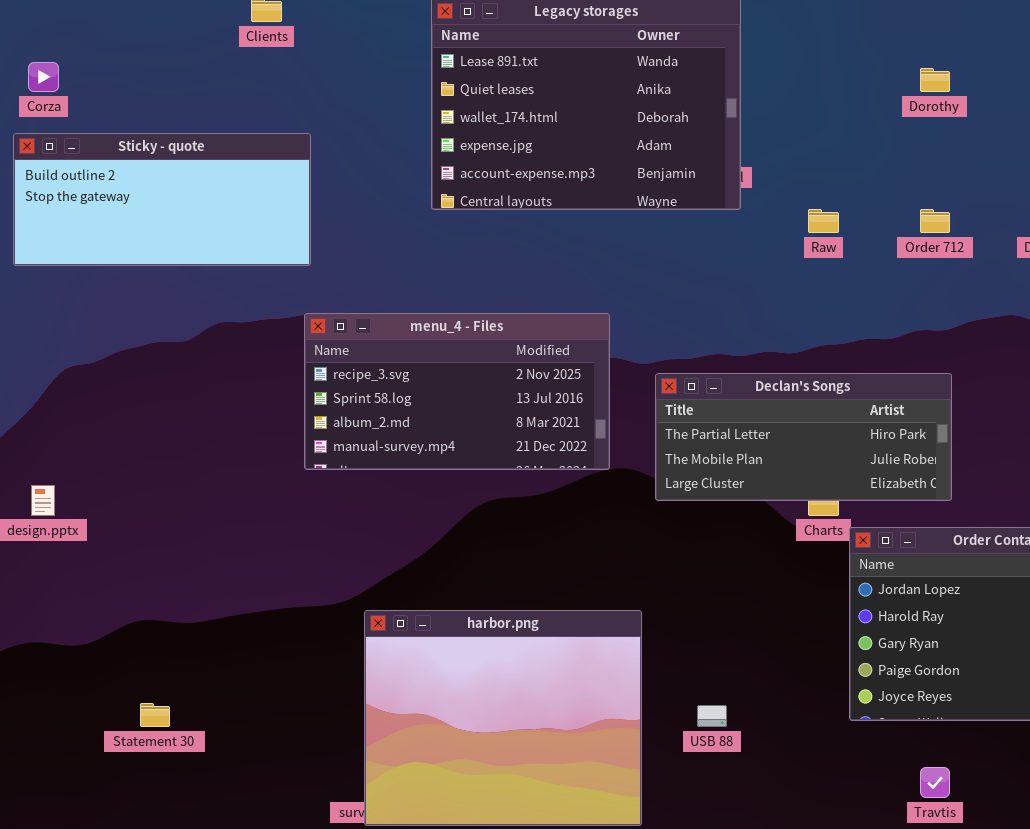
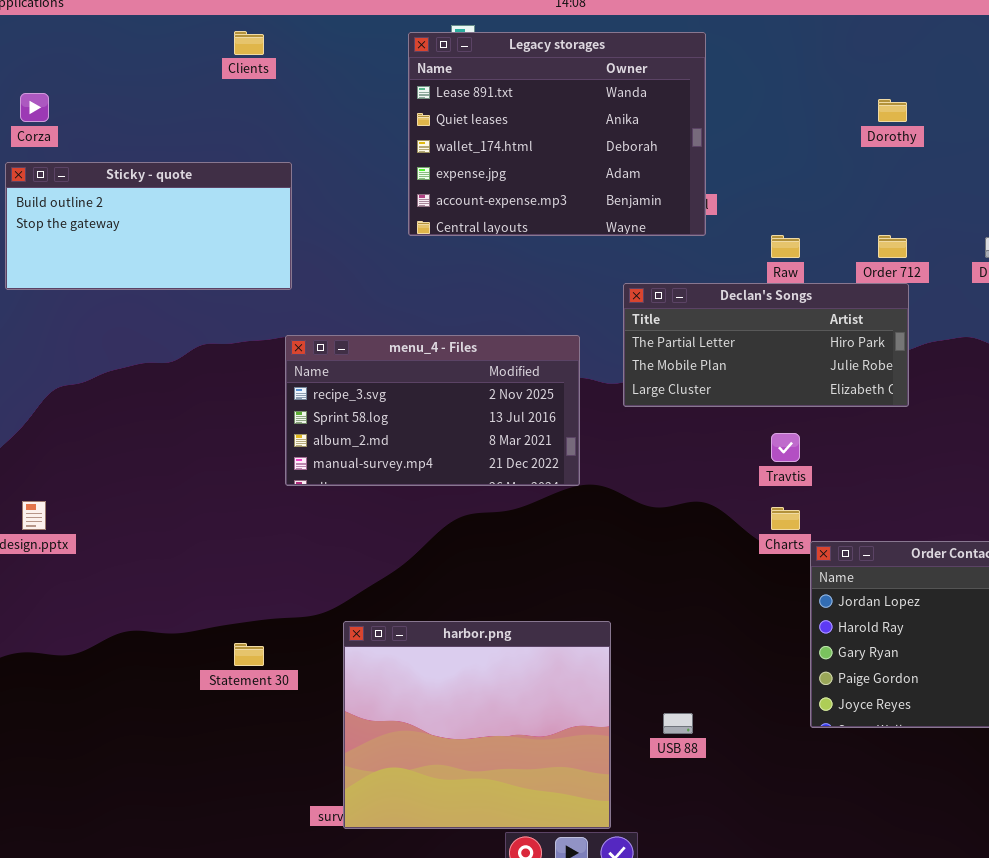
Declan's Songs: [655,373,952,501] -> [623,283,909,407], moved
Statement 30: [140,703,170,727] -> [234,643,264,666], moved
Travtis: [920,767,950,798] -> [771,433,800,462], moved

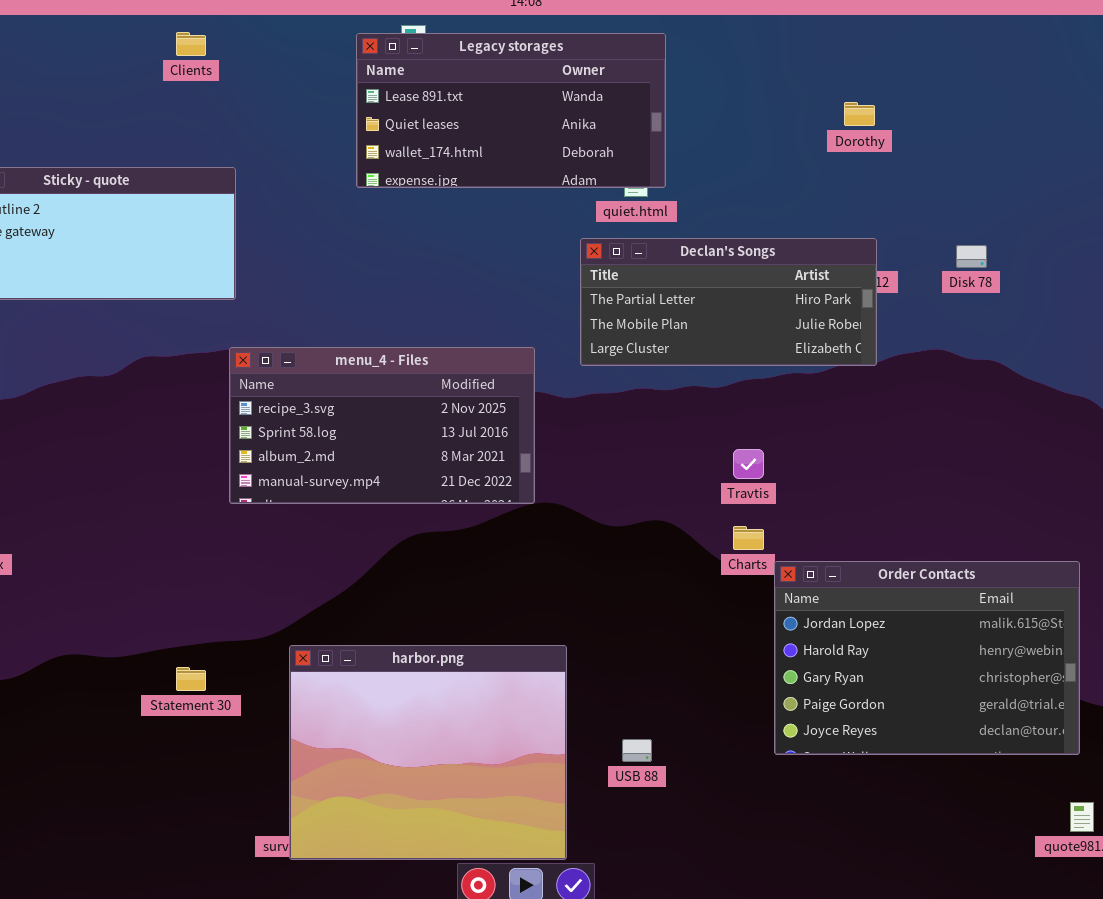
Legacy storages: [408,32,706,236] -> [356,33,666,188], resized
Declan's Songs: [623,283,909,407] -> [580,238,877,366], moved

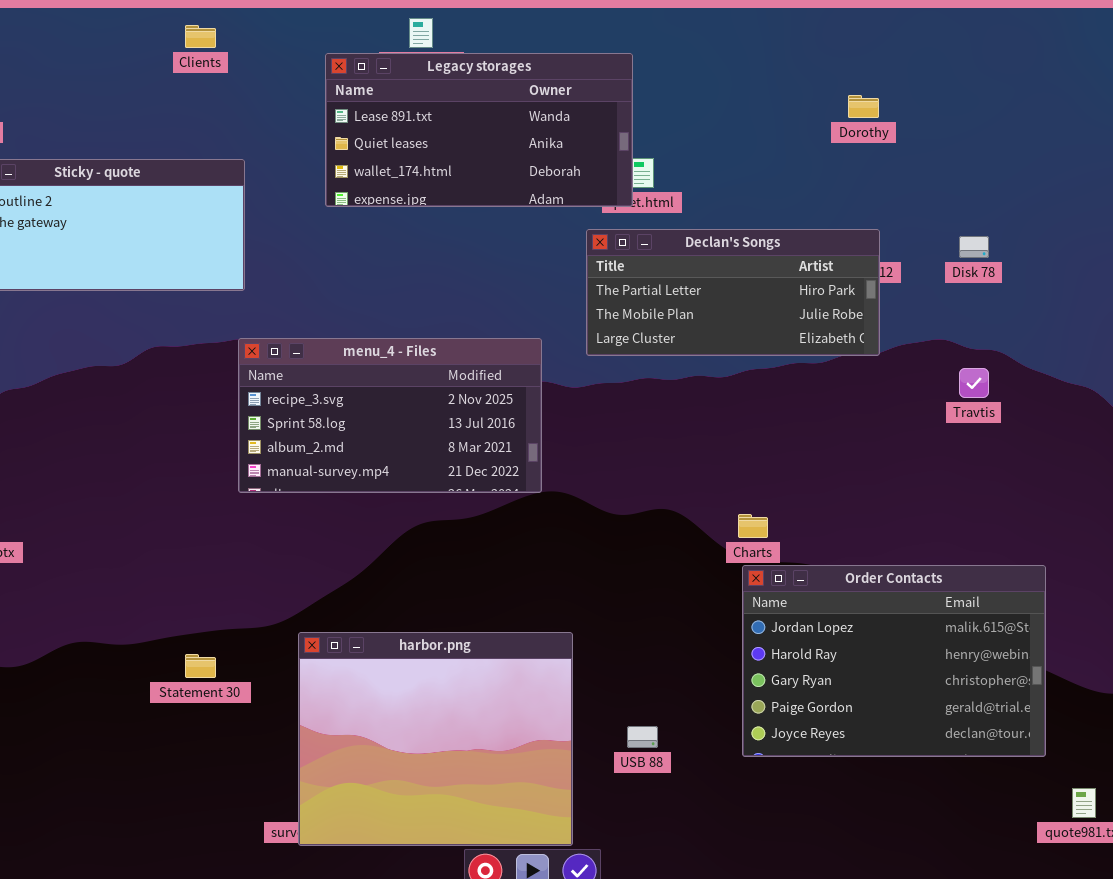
Legacy storages: [356,33,666,188] -> [325,53,633,207], moved
Travtis: [733,449,764,479] -> [959,368,989,398], moved
Order Contacts: [774,561,1080,755] -> [742,565,1046,757], moved

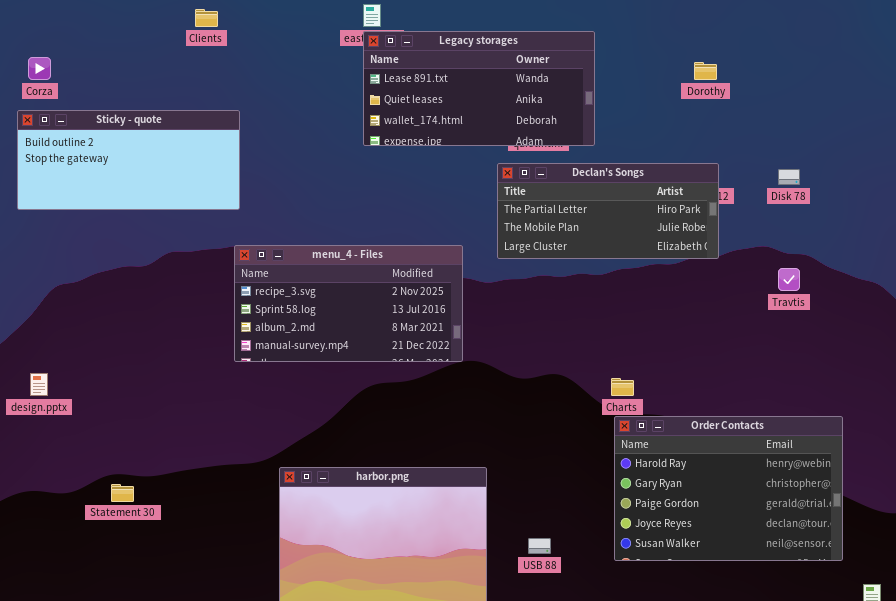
Legacy storages: [325,53,633,207] -> [363,31,595,146], moved
Order Contacts: [742,565,1046,757] -> [614,416,843,561], scrolled down 1 row
Statement 30: [185,654,216,678] -> [111,484,134,502], moved

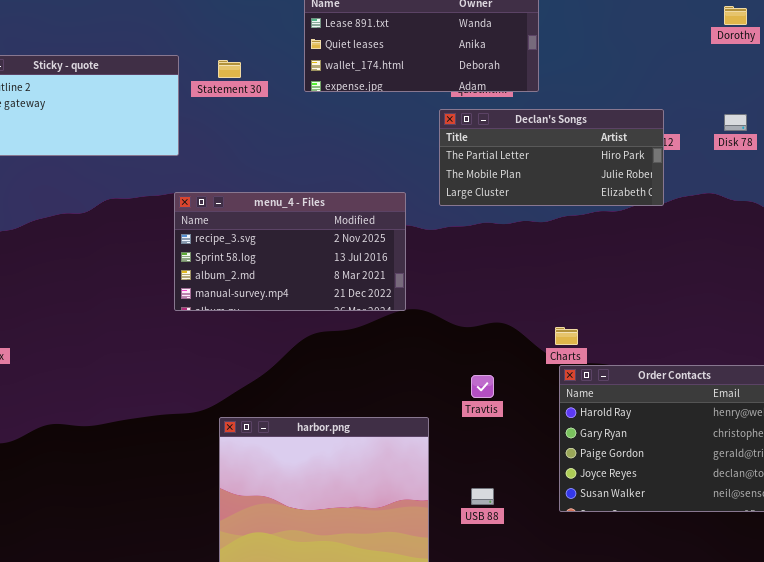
Dorothy: [694,62,717,80] -> [724,6,747,25], moved
Travtis: [778,268,800,291] -> [471,375,494,398], moved
Statement 30: [111,484,134,502] -> [218,60,241,78], moved

